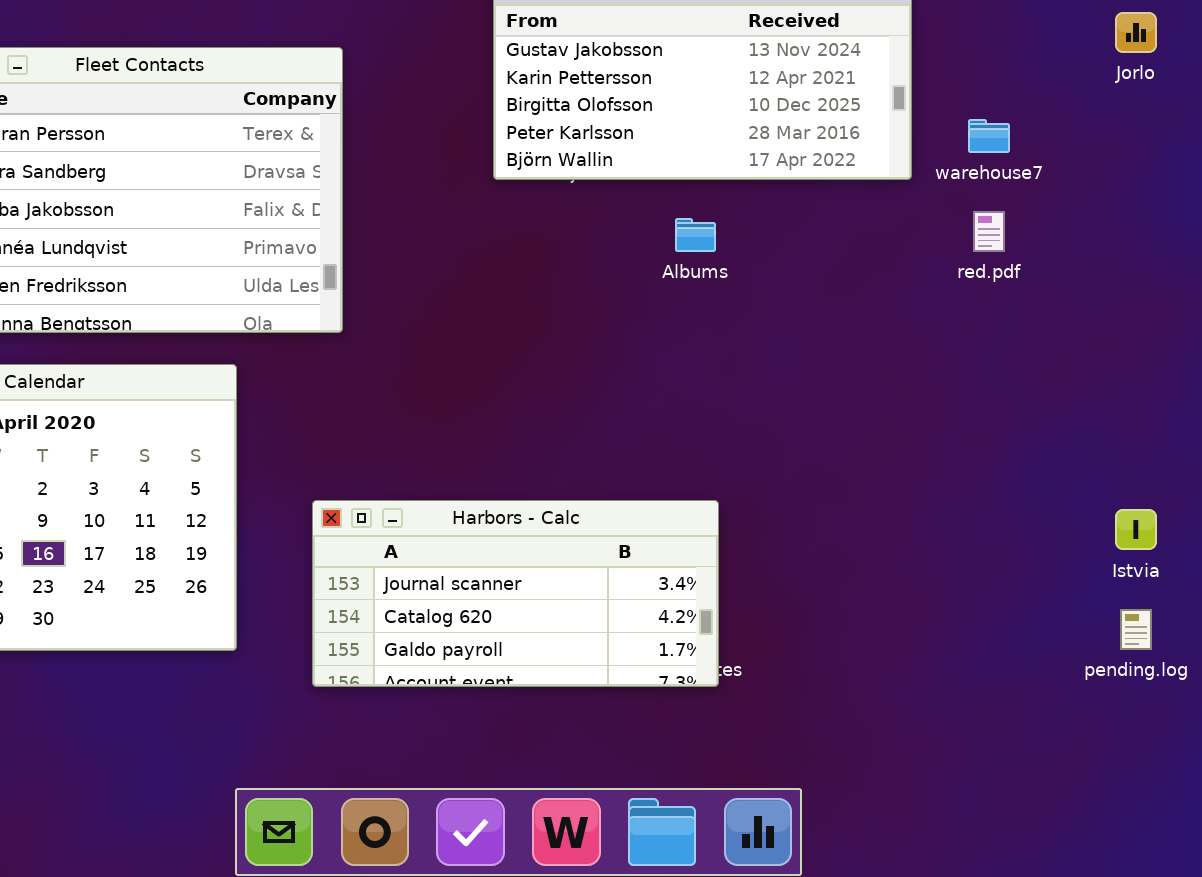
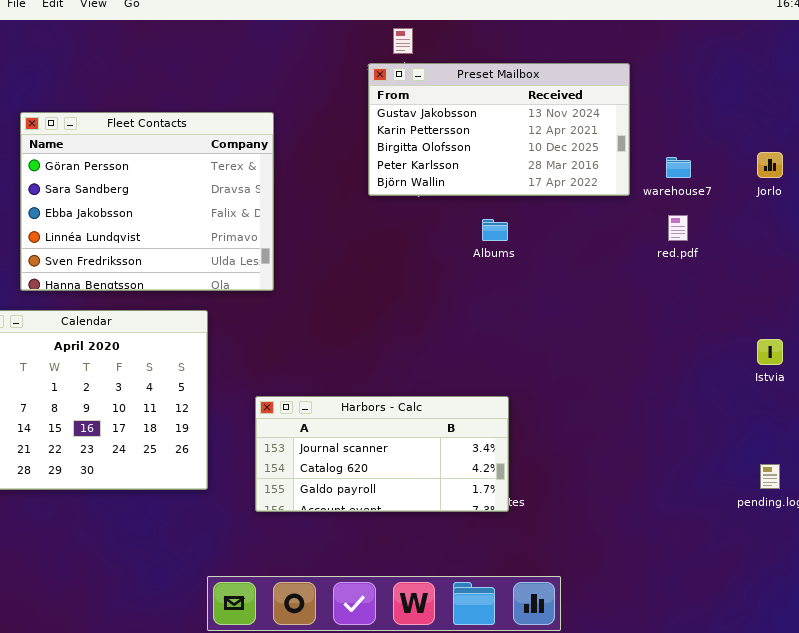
Jorlo: [1115,12,1157,53] -> [757,152,783,178], moved
Istvia: [1115,509,1157,550] -> [757,339,783,365], moved

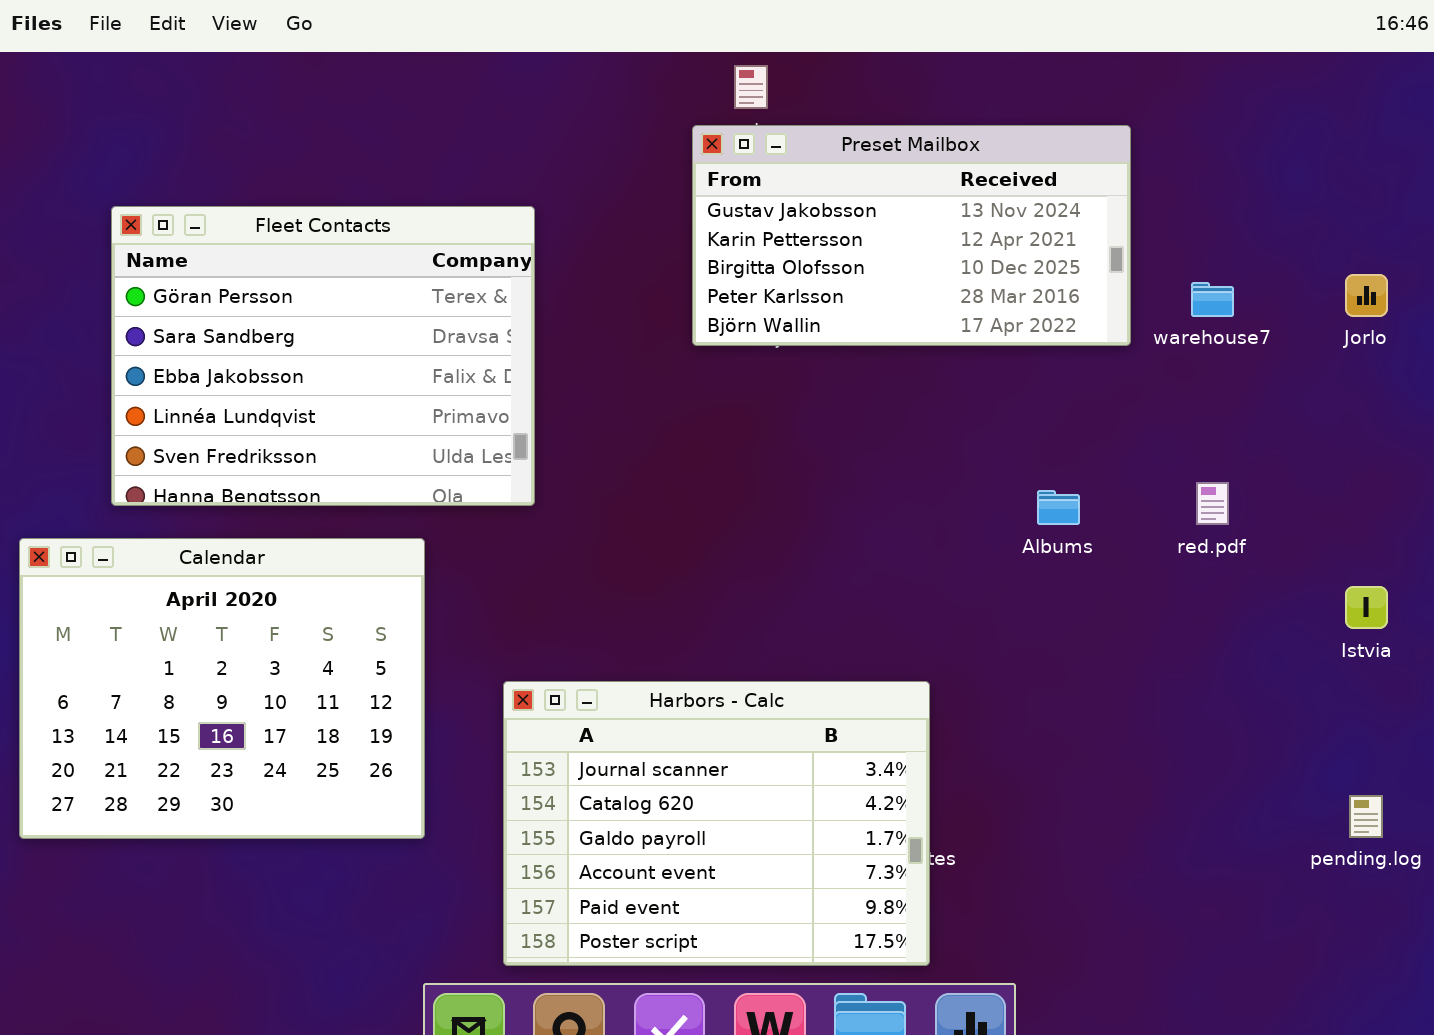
red.pdf: [668,215,688,241] -> [1196,482,1229,525], moved
Albums: [482,219,508,241] -> [1037,490,1080,525], moved
Harbors - Calc: [255,396,509,512] -> [503,681,930,966], resized

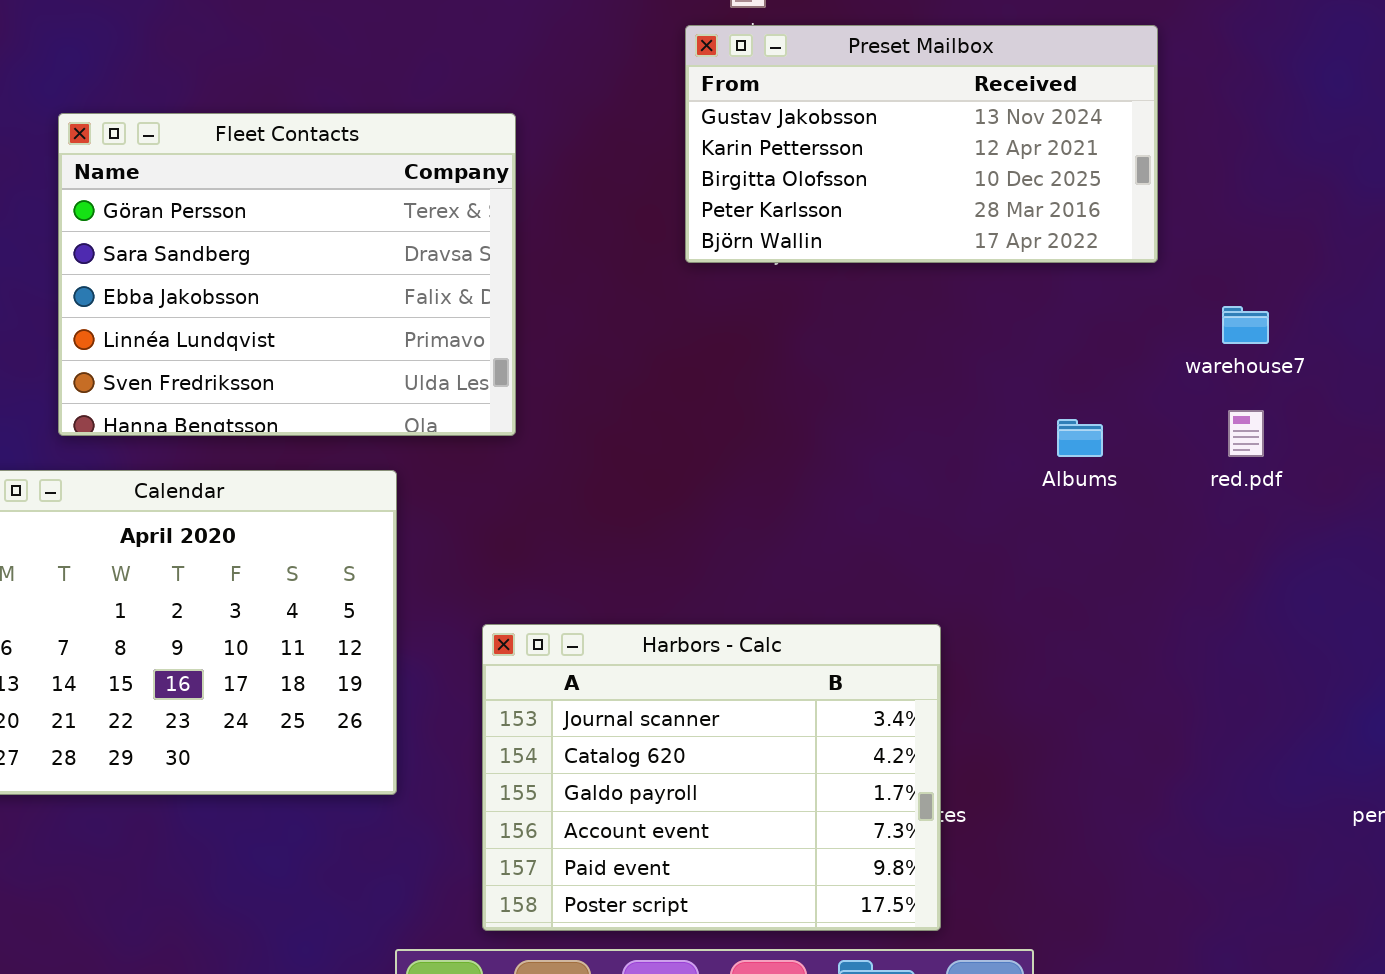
warehouse7: [1191,282,1234,317] -> [1222,306,1269,344], moved

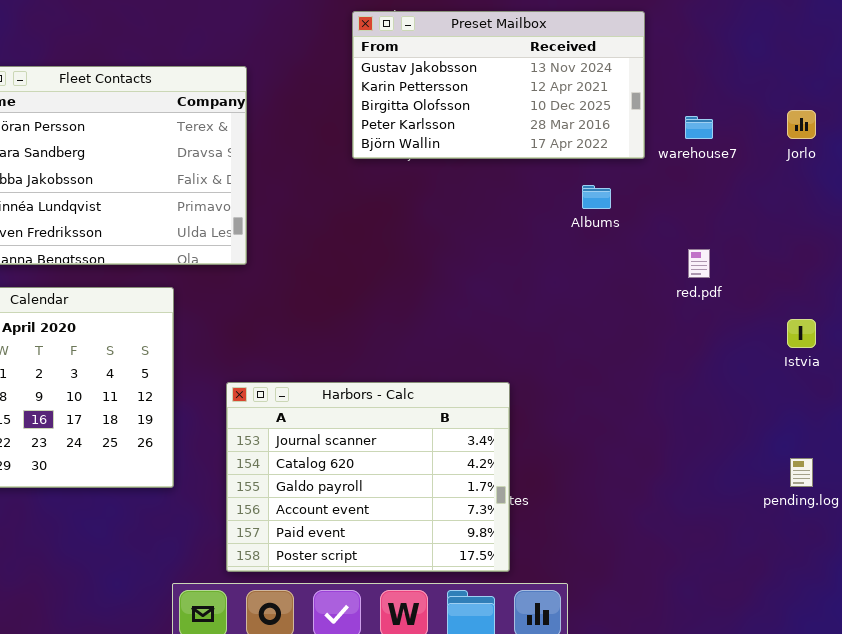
warehouse7: [1222,306,1269,344] -> [685,116,713,139], moved
Albums: [1057,419,1103,457] -> [582,185,611,209], moved

